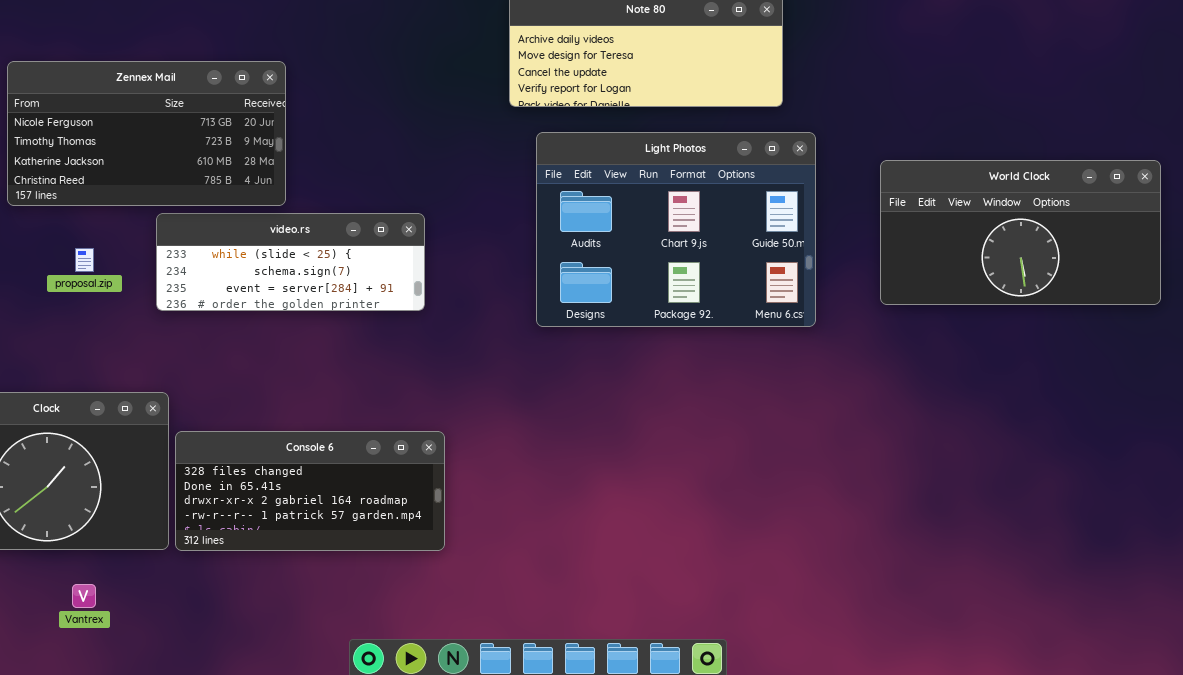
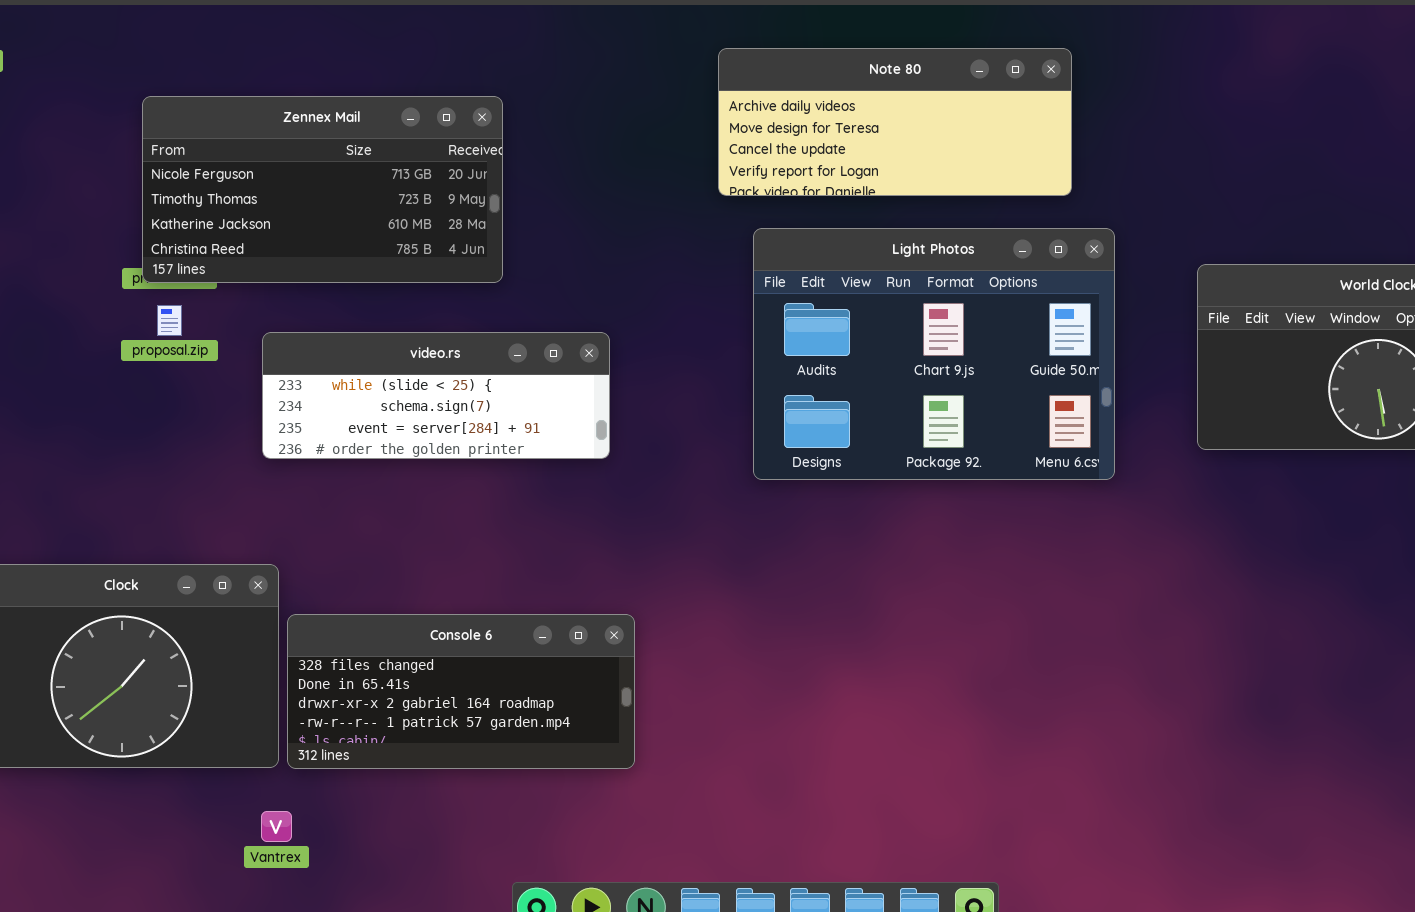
Zennex Mail: [7,61,286,206] -> [142,96,503,283], moved
proposal.zip: [75,248,94,272] -> [157,305,182,336], moved
Vantrex: [72,584,96,608] -> [261,811,292,842], moved

